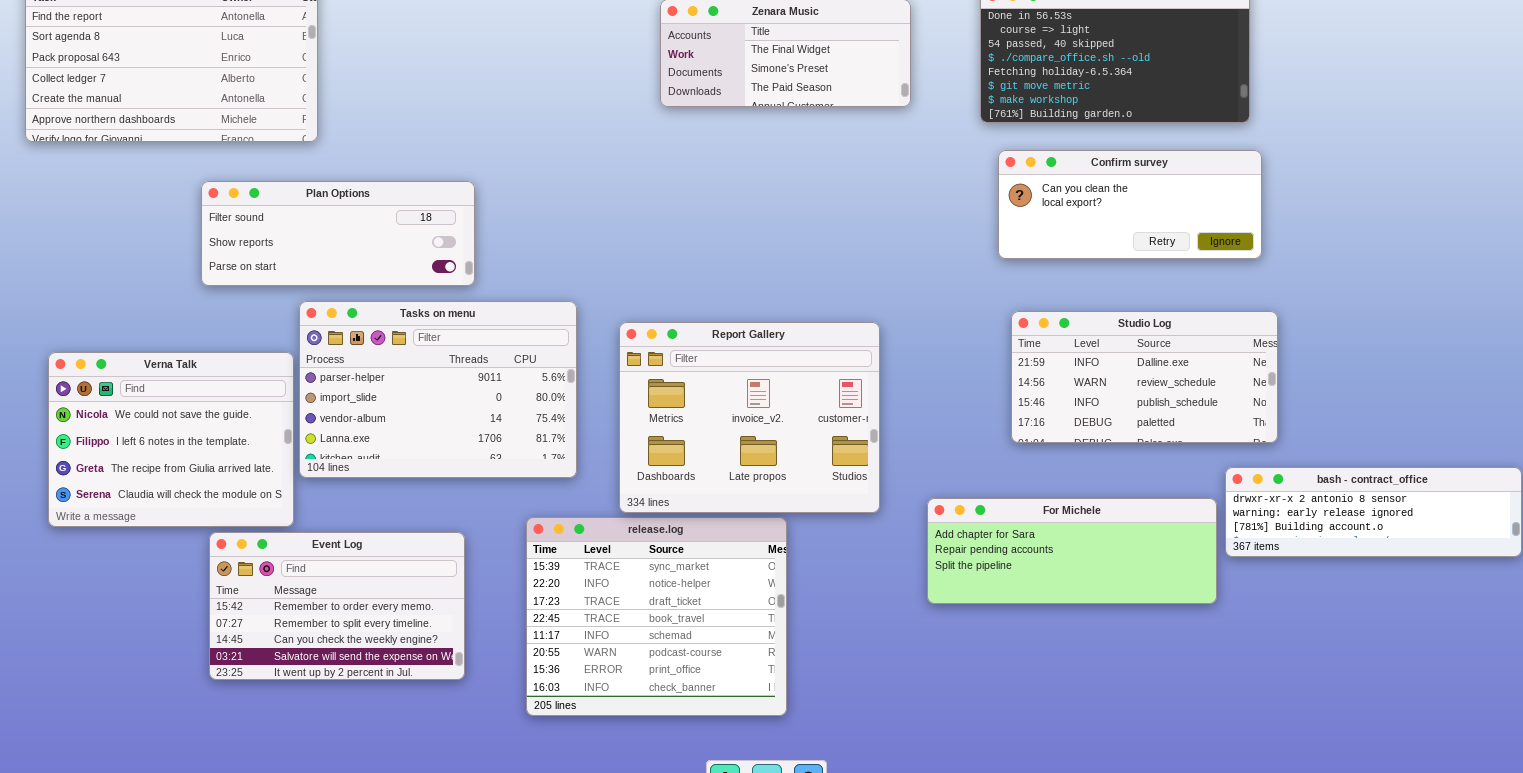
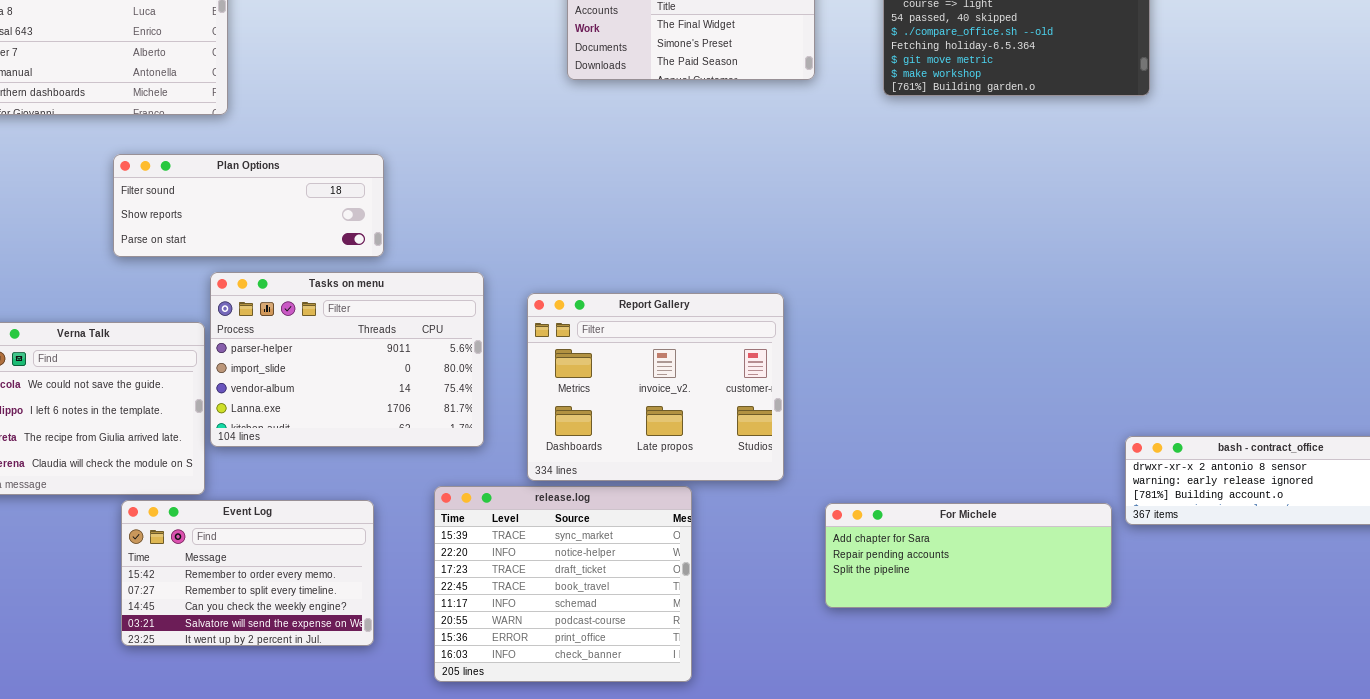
Confirm survey: [998,150,1262,259] -> none, closed
Studio Log: [1011,311,1278,443] -> none, closed
For Michele: [927,498,1217,604] -> [825,503,1112,608], moved

